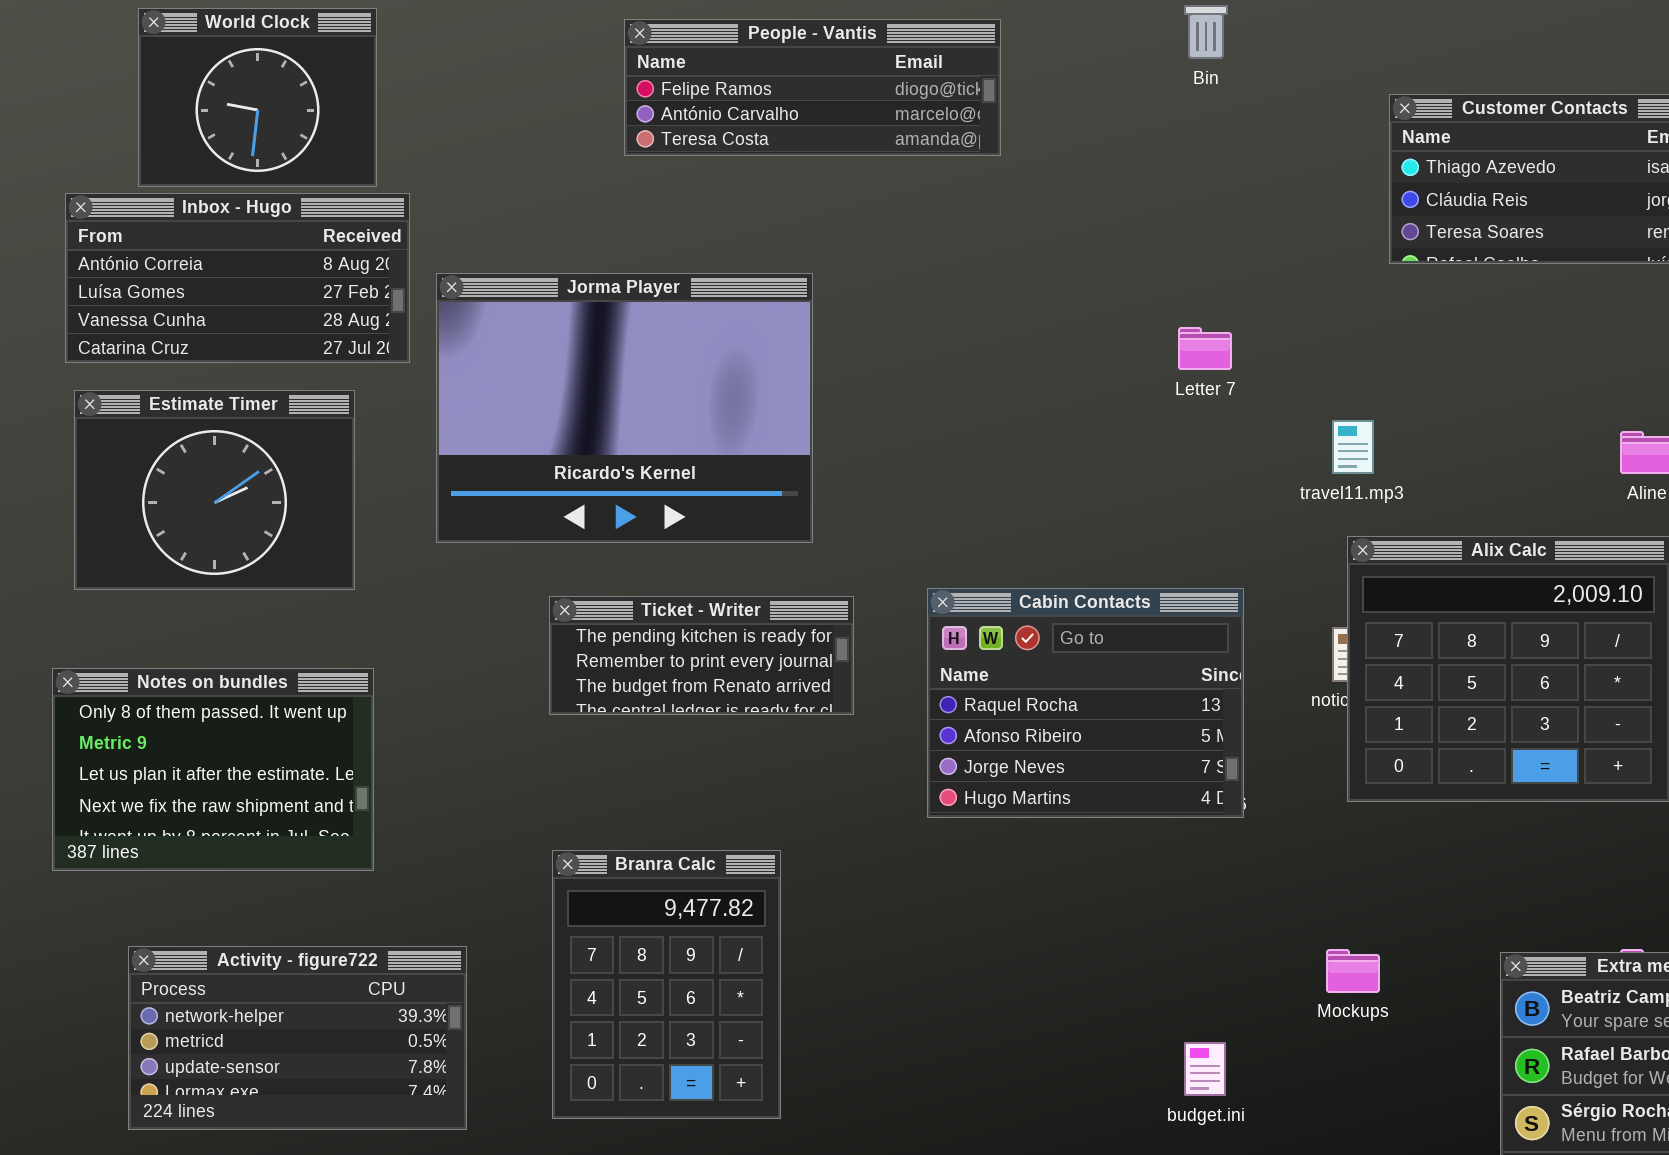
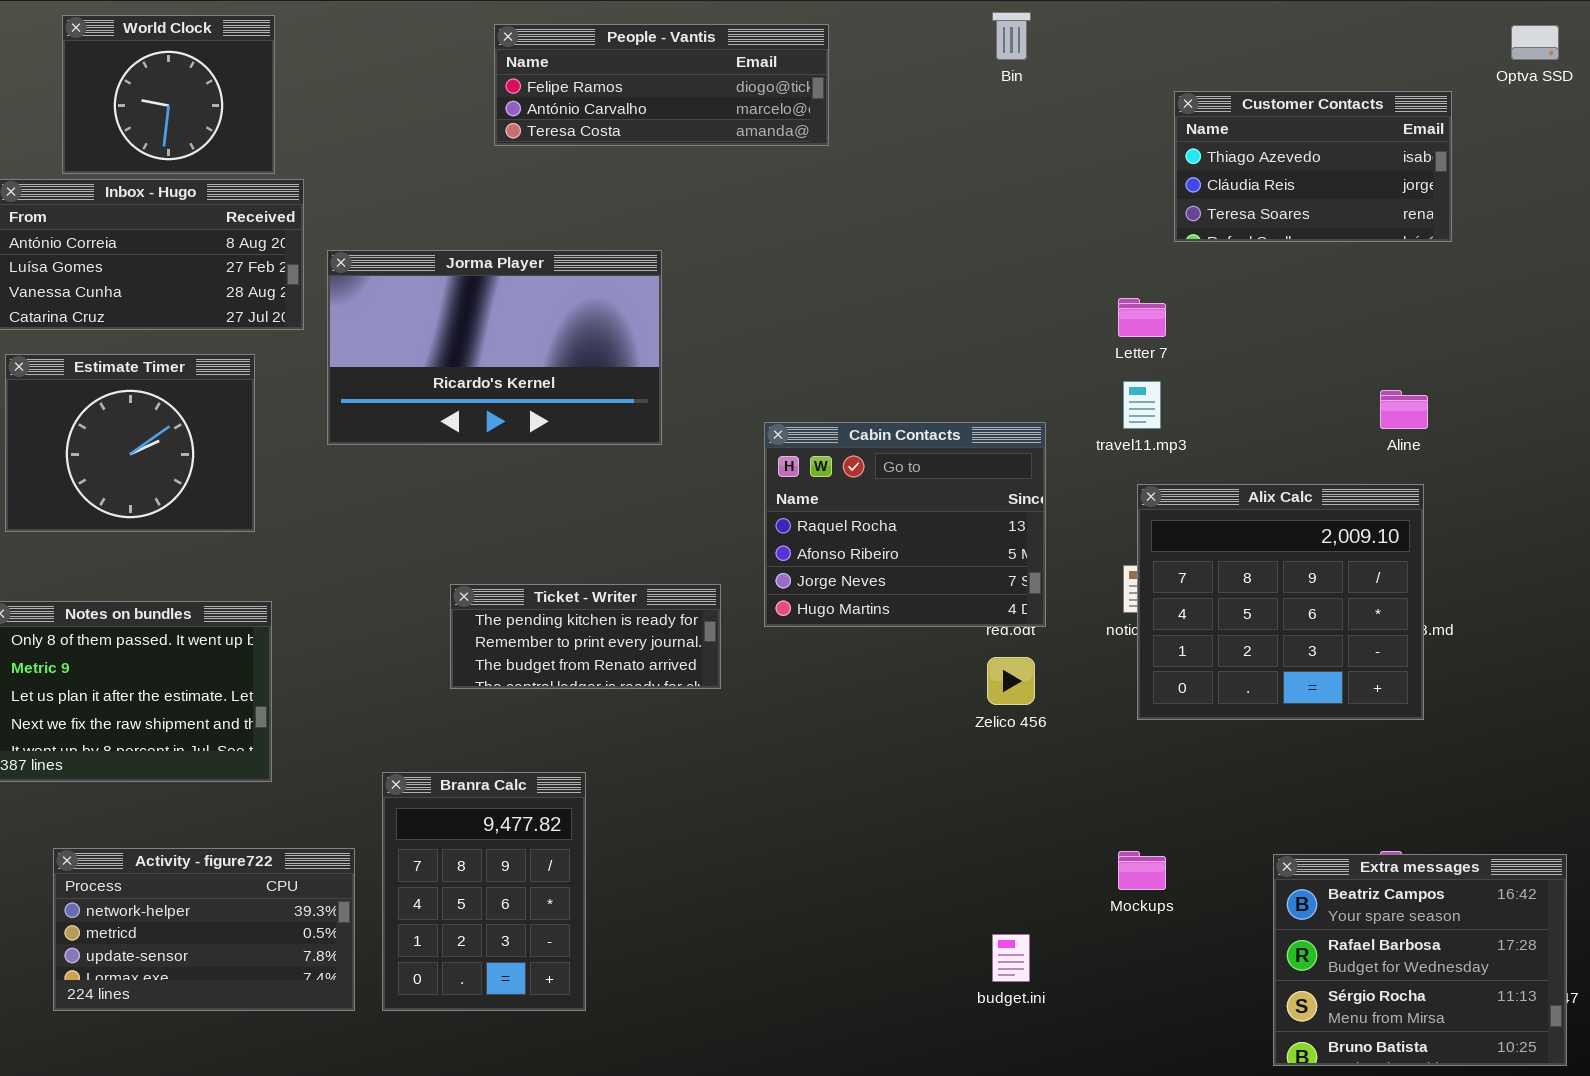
Jorma Player: [436,273,813,543] -> [327,250,662,445], resized
Letter 7: [1178,327,1232,370] -> [1118,298,1166,337], moved
Cabin Contacts: [927,588,1244,818] -> [764,422,1046,627], moved
Ticket - Writer: [549,596,854,715] -> [450,584,721,689], moved
Branra Calc: [552,850,781,1119] -> [382,772,586,1011], moved

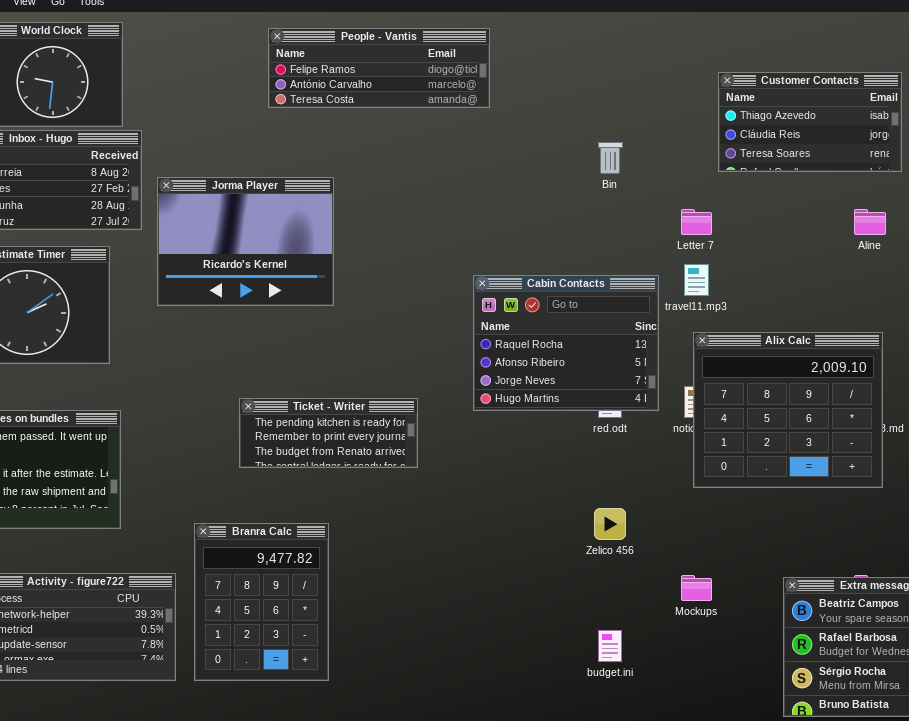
Bin: [992,12,1031,60] -> [598,142,623,174], moved
Jorma Player: [327,250,662,445] -> [157,177,334,306], resized
Aline: [1380,390,1428,429] -> [854,209,886,235], moved
Cabin Contacts: [764,422,1046,627] -> [473,275,659,411], moved
Zelico 456: [987,657,1035,705] -> [594,508,626,540], moved

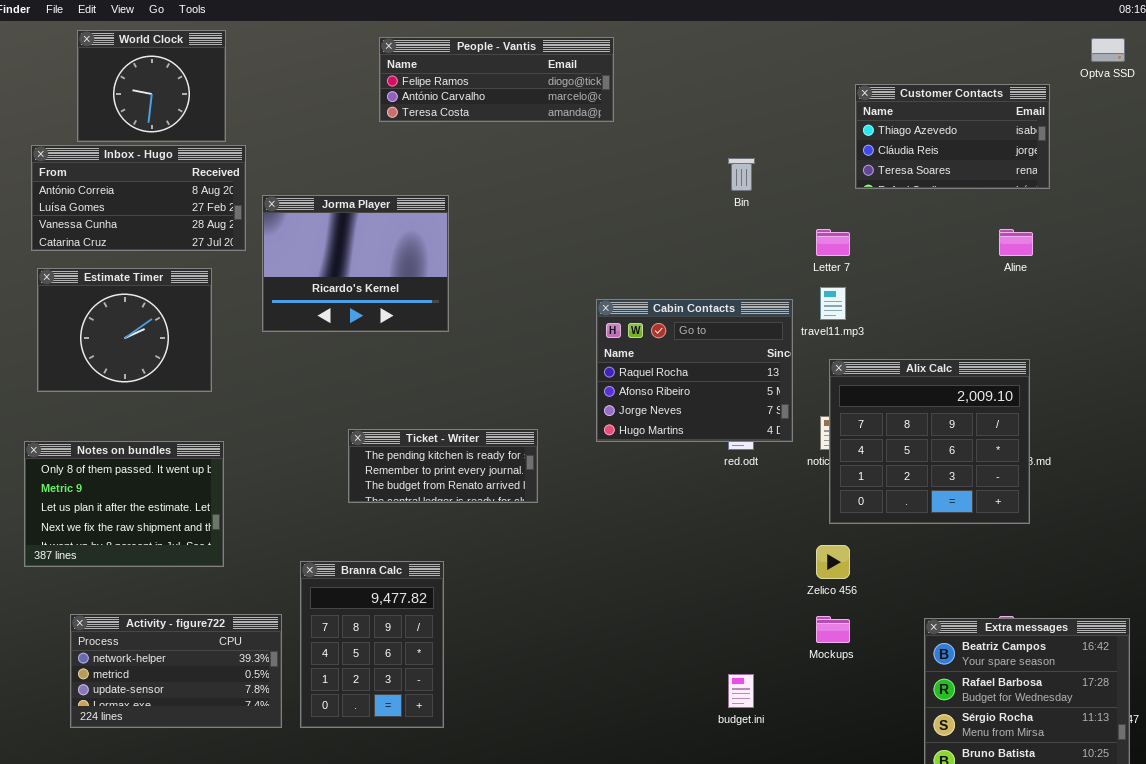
Zelico 456: [594,508,626,540] -> [816,545,850,579], moved

